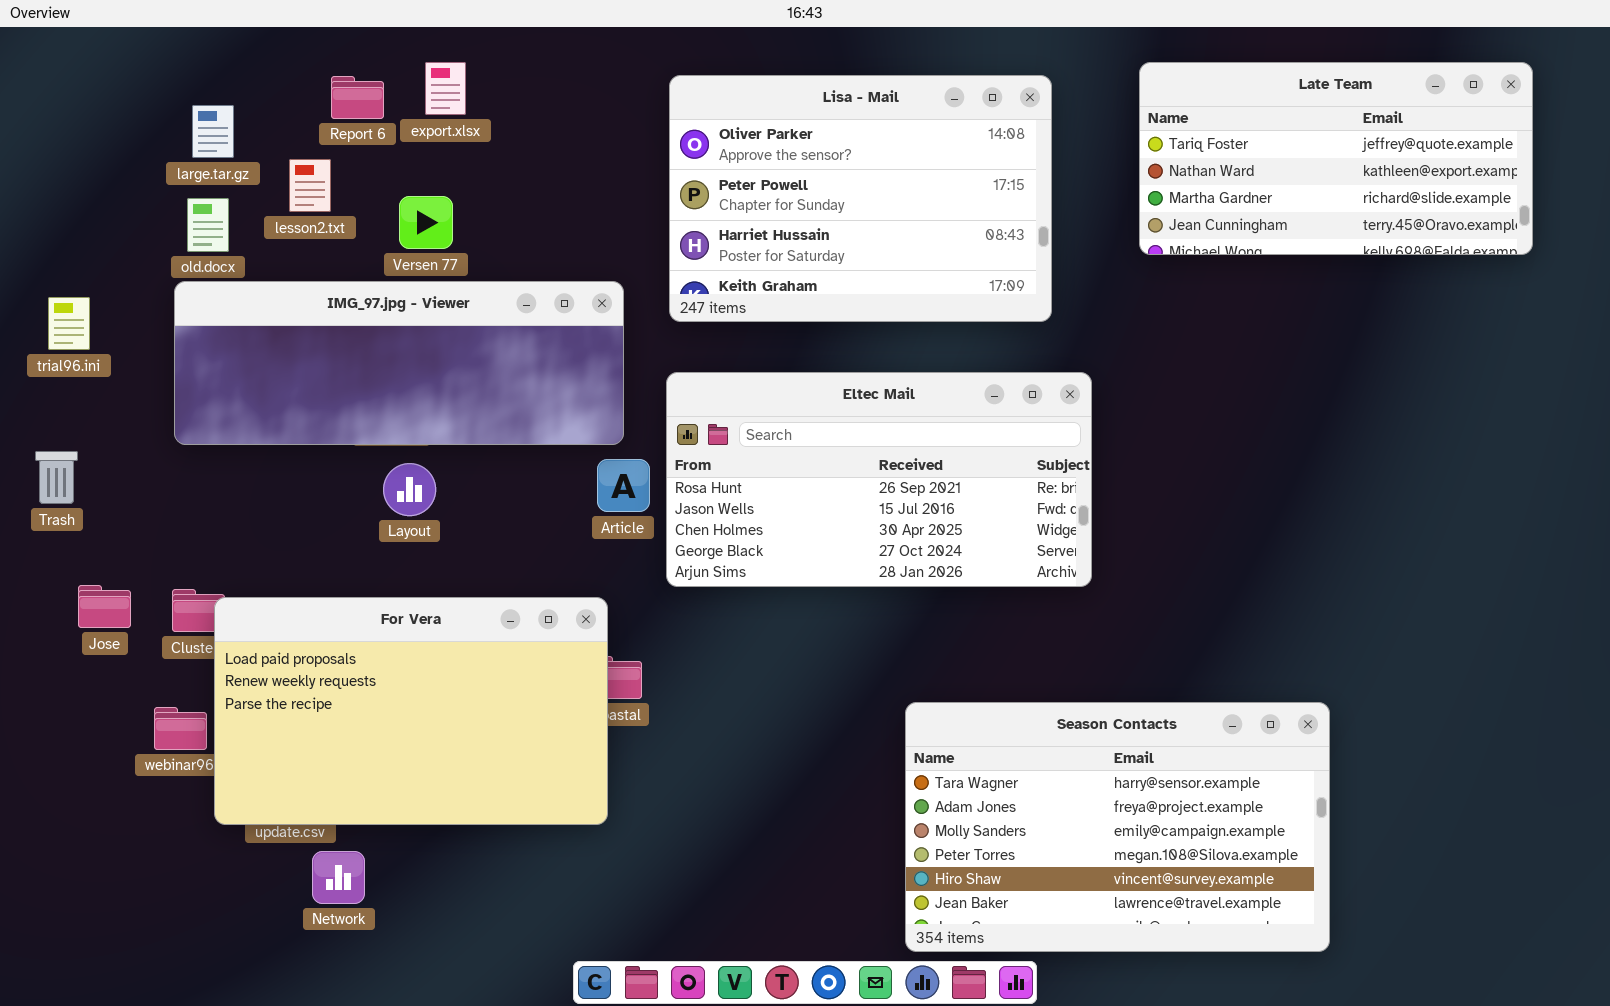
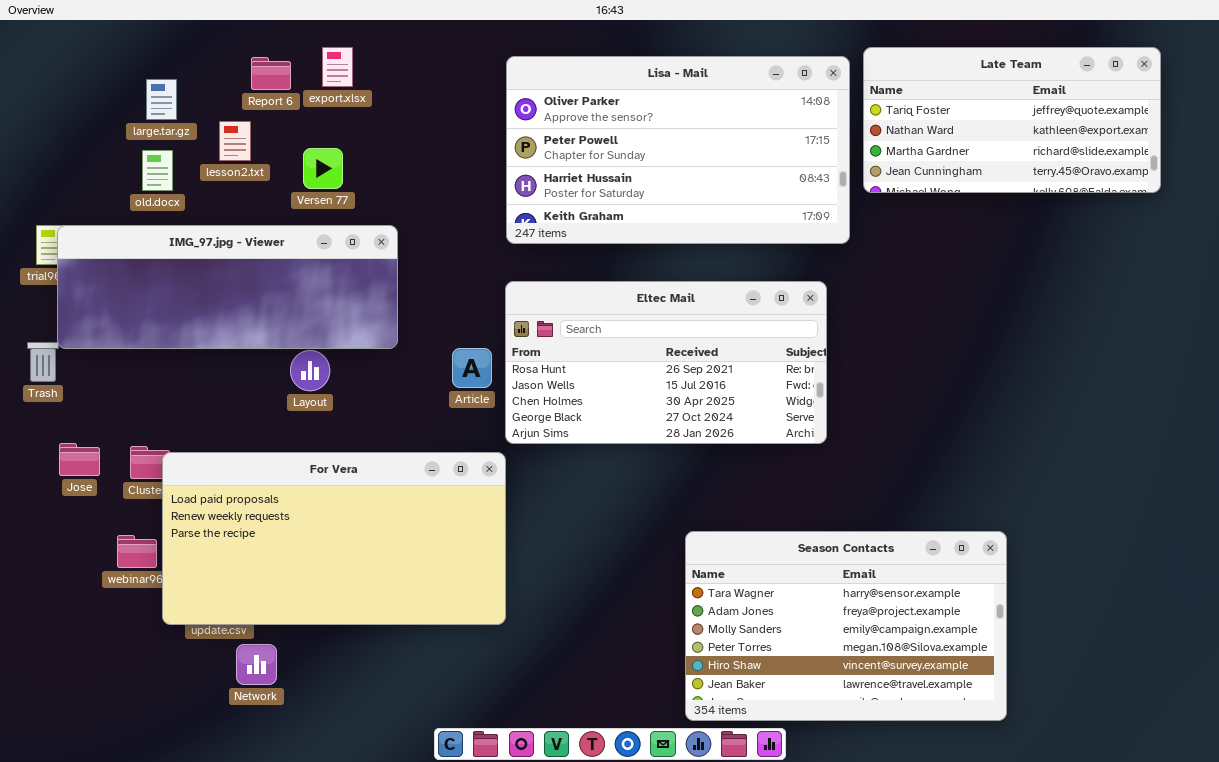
Lisa - Mail: [669,75,1052,322] -> [506,56,850,244], resized
IMG_97.jpg - Viewer: [174,281,624,445] -> [57,225,398,349], moved
For Vera: [214,597,608,825] -> [162,452,506,625], resized

